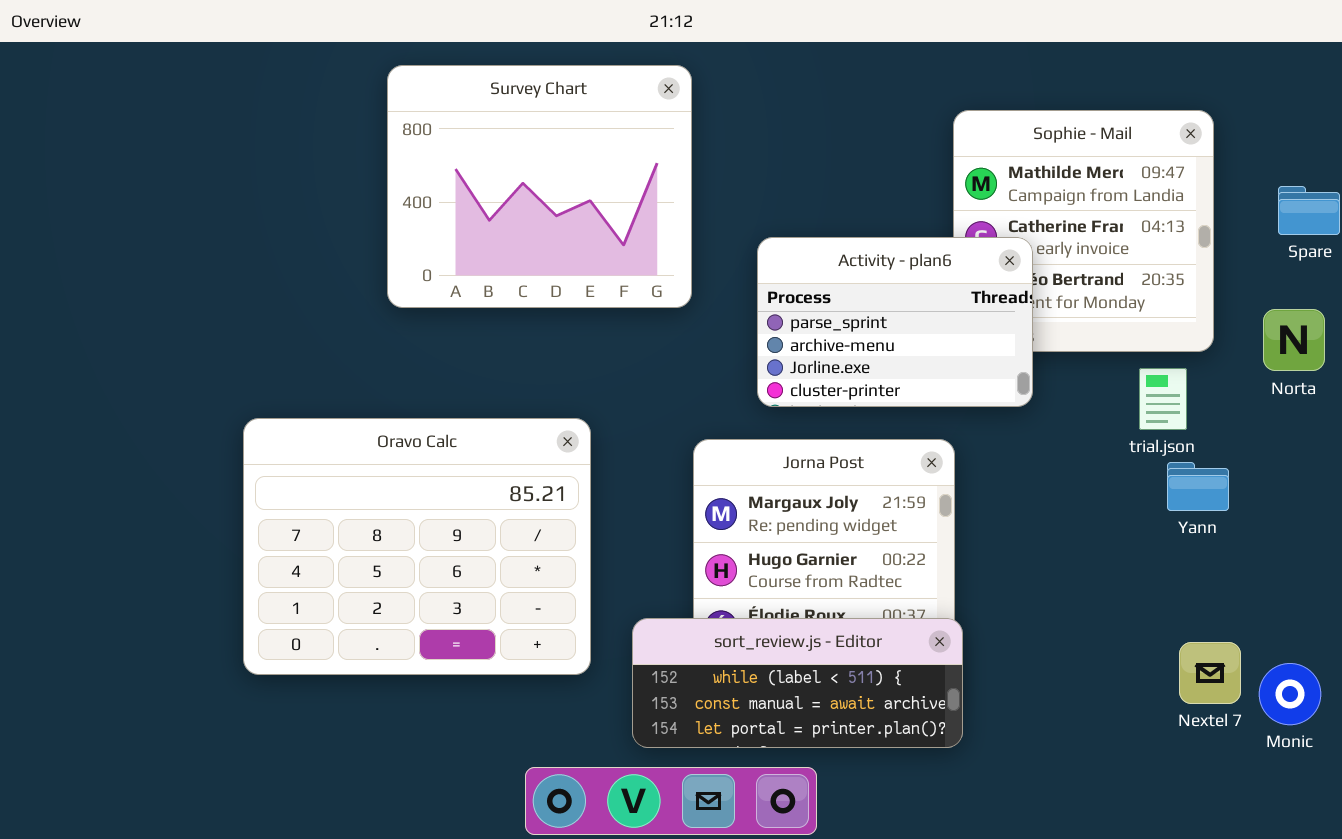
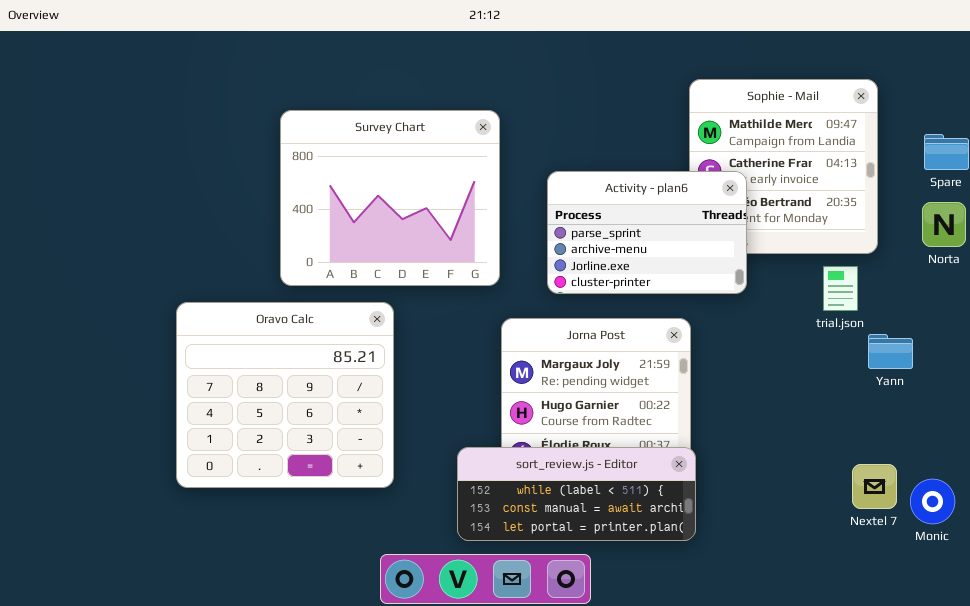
Survey Chart: [387,65,692,308] -> [280,110,500,286], moved
Norta: [1263,309,1325,371] -> [922,202,966,247], moved
Oravo Calc: [243,418,591,675] -> [176,302,394,488], resized
Yann: [1167,462,1229,511] -> [868,334,913,369], moved

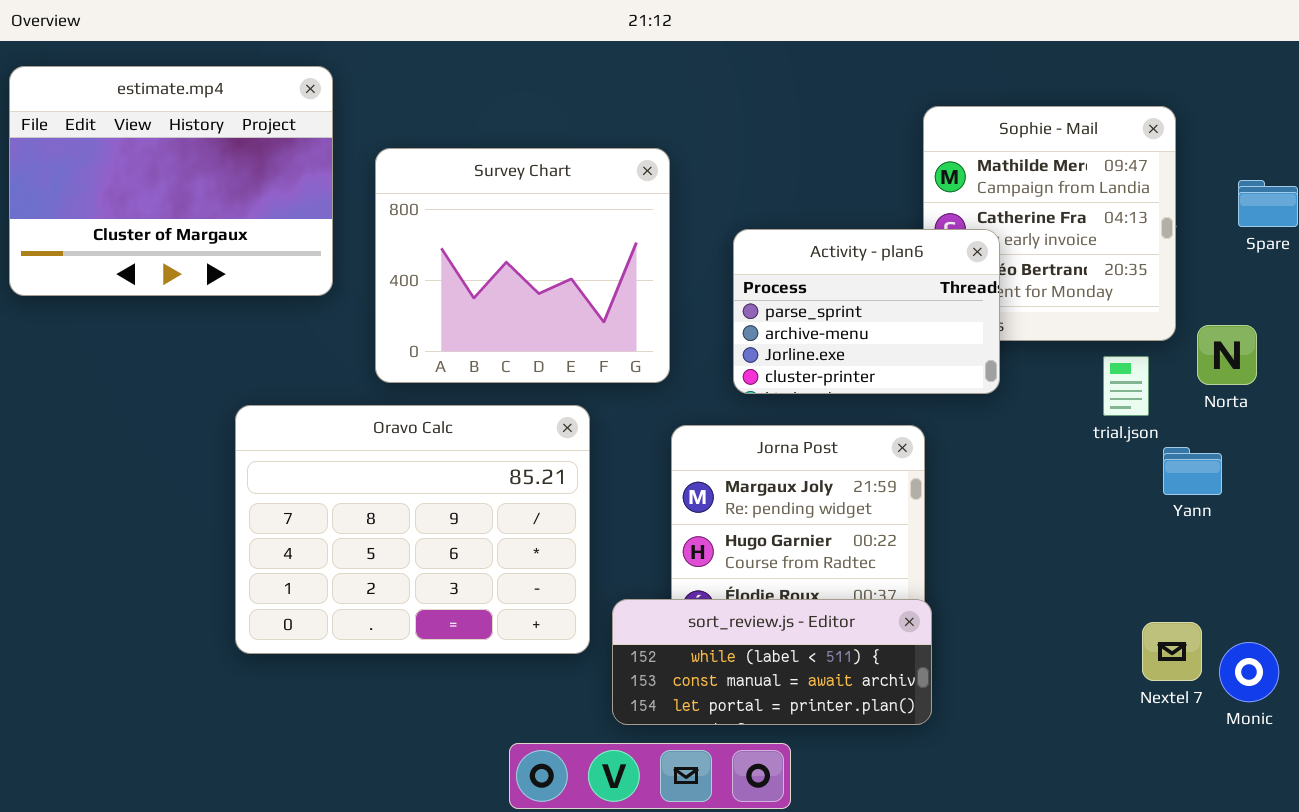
estimate.mp4: none -> [9,66,333,296], opened
Norta: [922,202,966,247] -> [1197,325,1257,385], moved
Oravo Calc: [176,302,394,488] -> [235,405,590,654], resized

